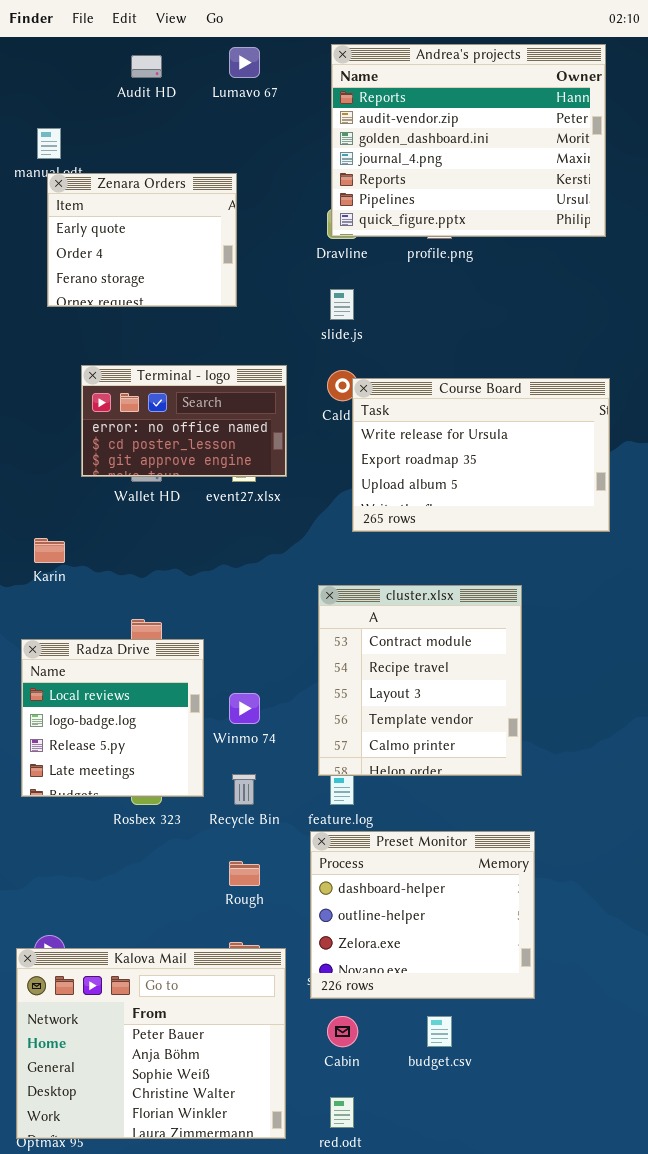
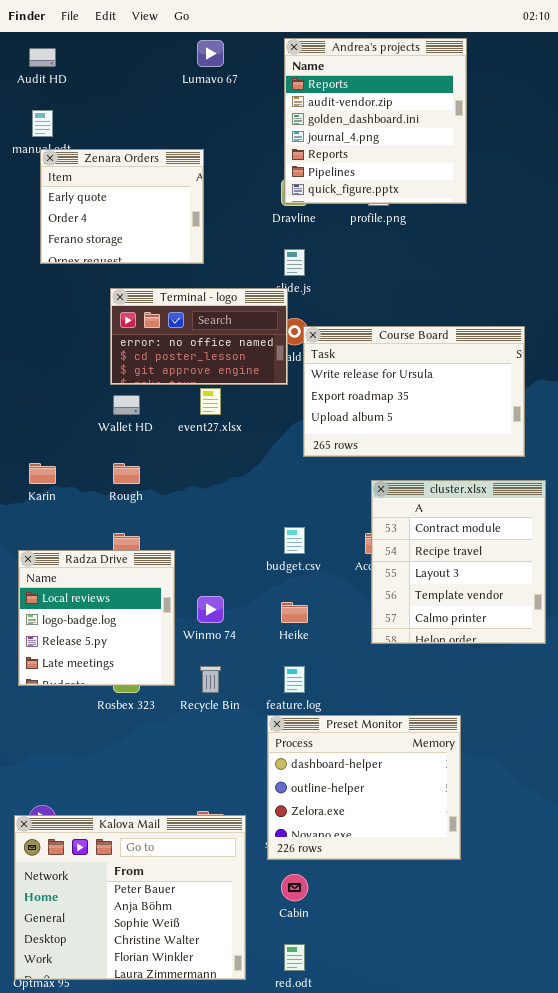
Andrea's projects: [331,44,606,237] -> [284,38,467,204], resized
Audit HD: [131,55,162,78] -> [29,48,56,67], moved
Terminal - logo: [81,365,287,477] -> [110,288,288,385], moved
cluster.xlsx: [318,585,522,776] -> [371,480,546,644], moved
Rough: [229,861,260,886] -> [113,463,140,484], moved
budget.csv: [427,1016,452,1047] -> [284,527,305,554], moved

